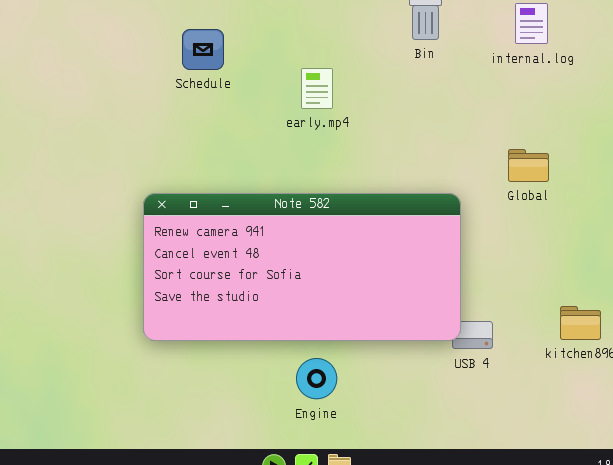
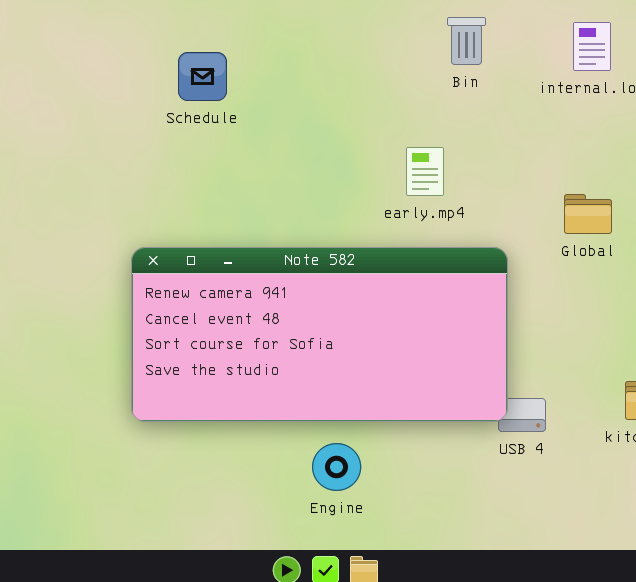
early.mp4: [301,68,333,109] -> [406,147,444,196], moved

